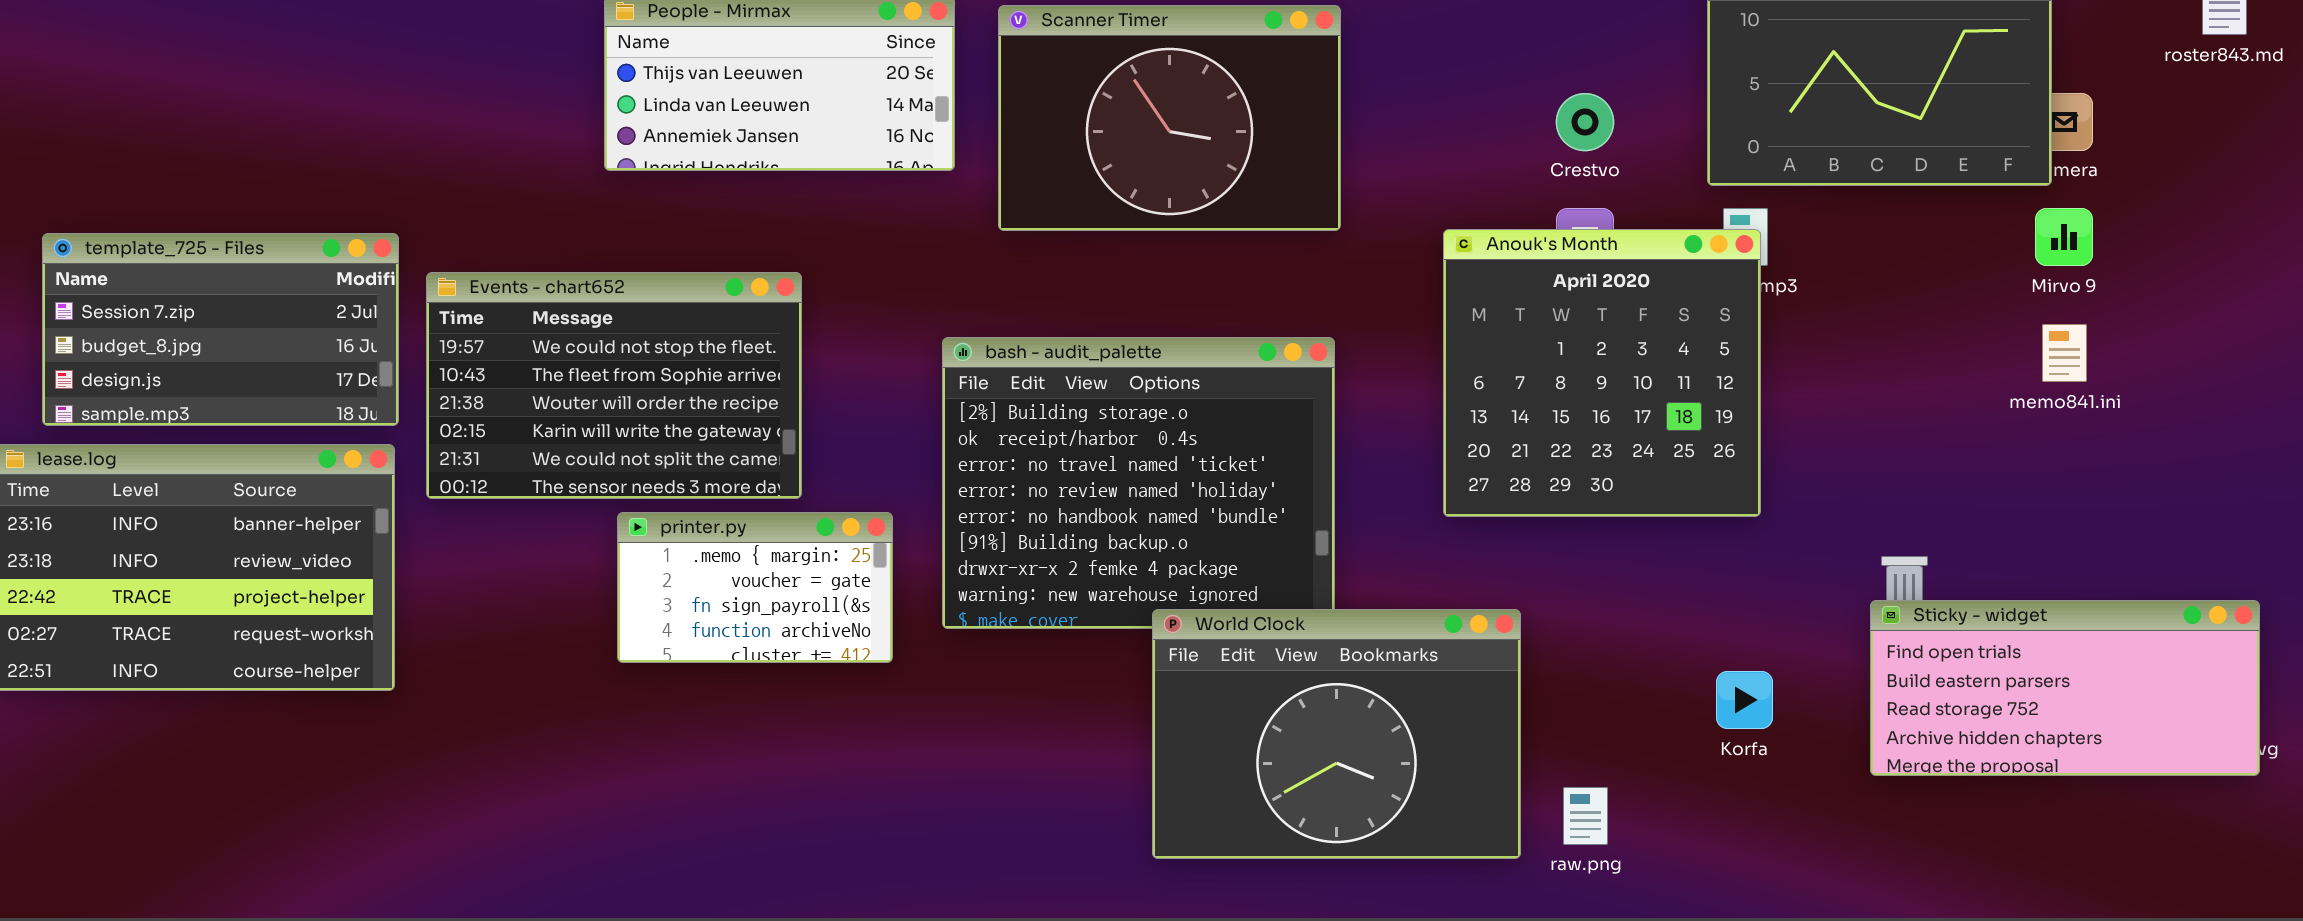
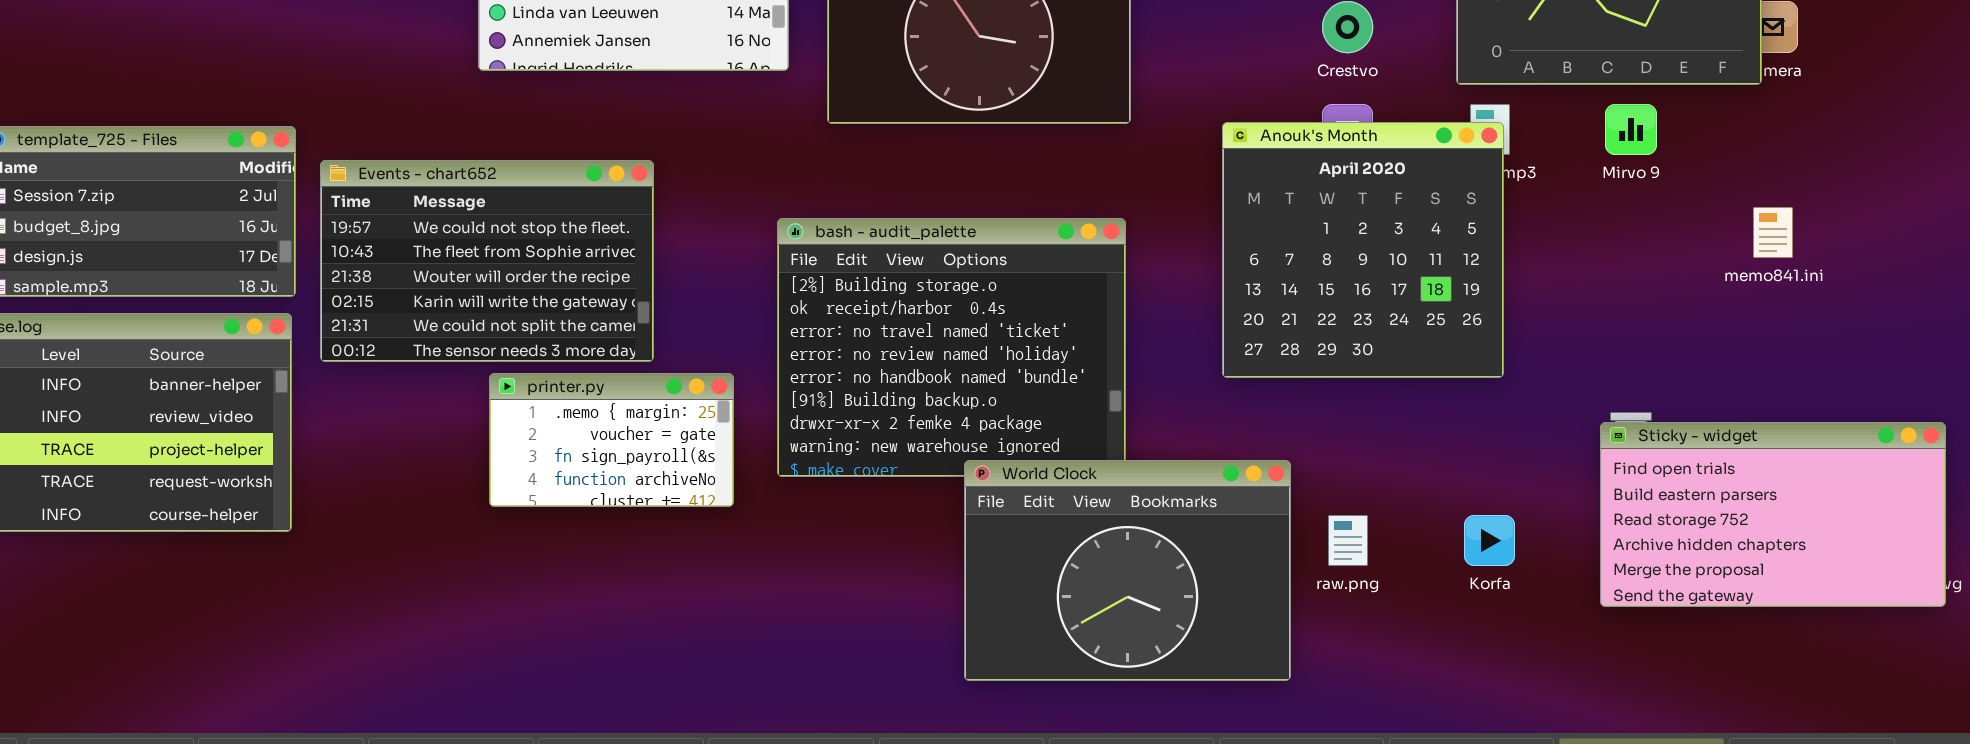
Mirvo 9: [2035,208,2093,266] -> [1605,104,1657,155], moved
Sticky - widget: [1870,600,2260,776] -> [1600,422,1946,607], resized
raw.png: [1563,787,1608,845] -> [1328,515,1368,566], moved

